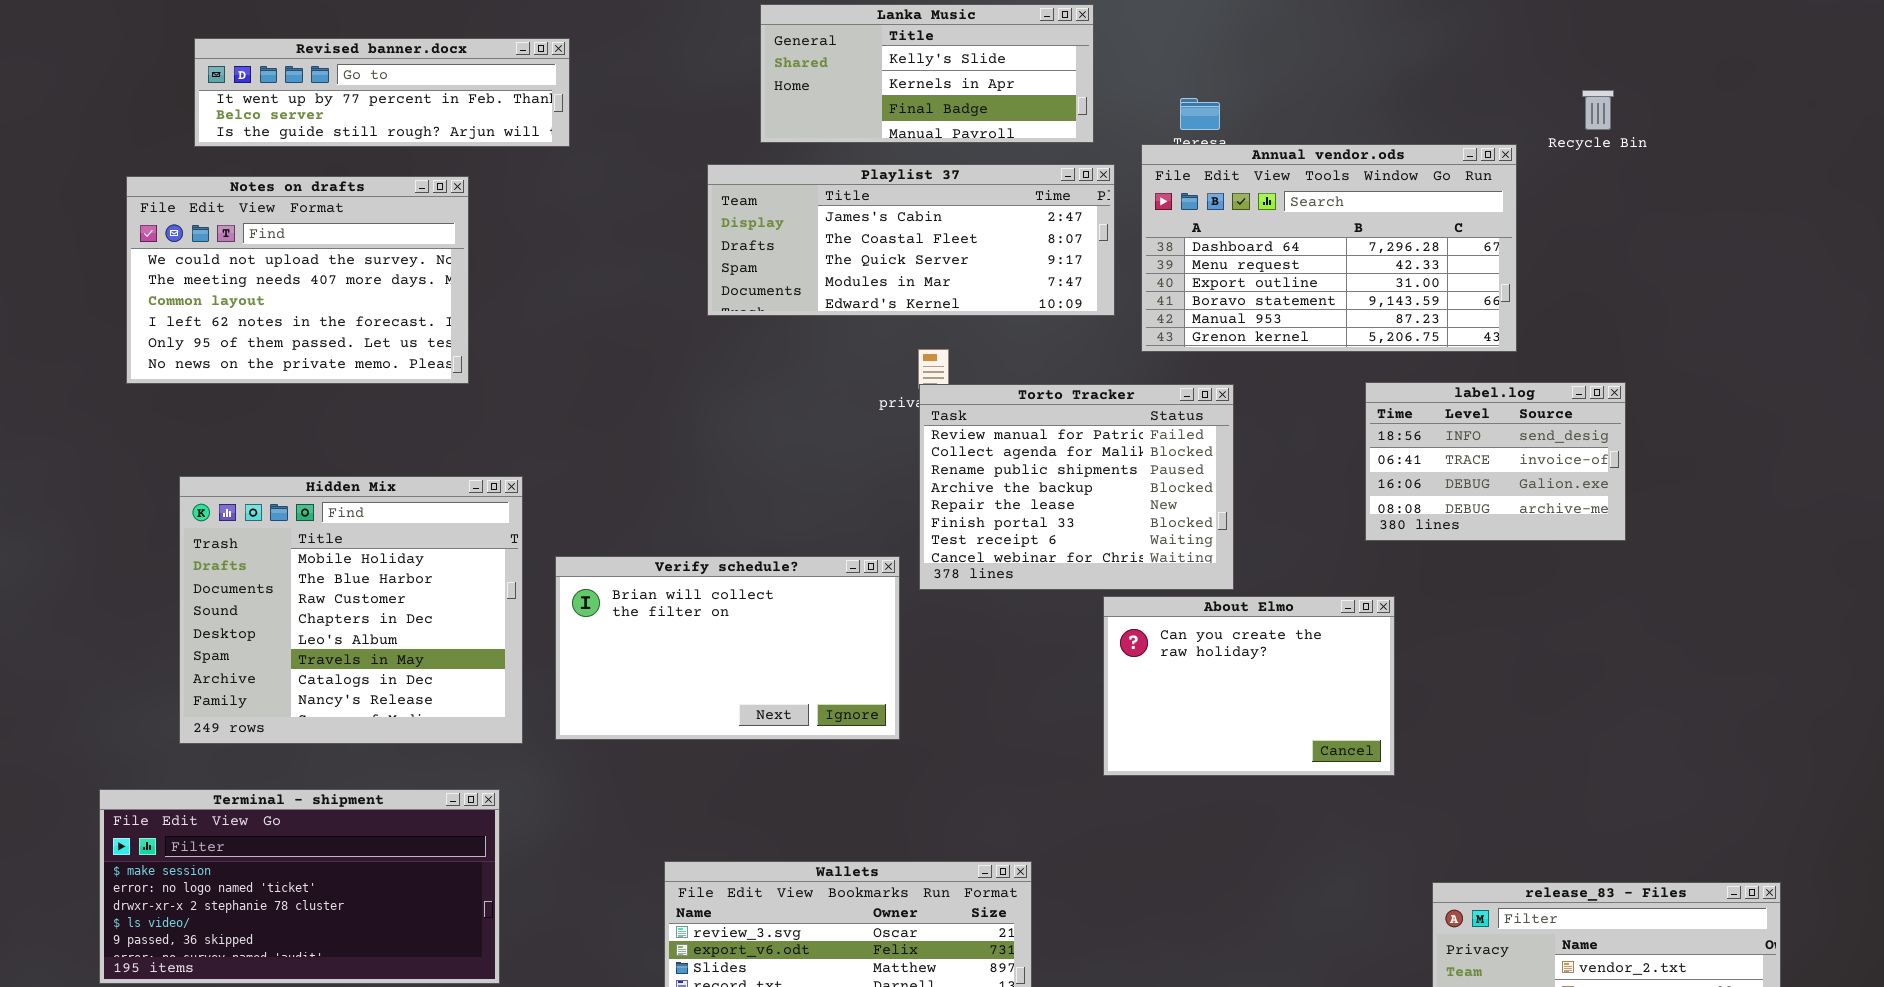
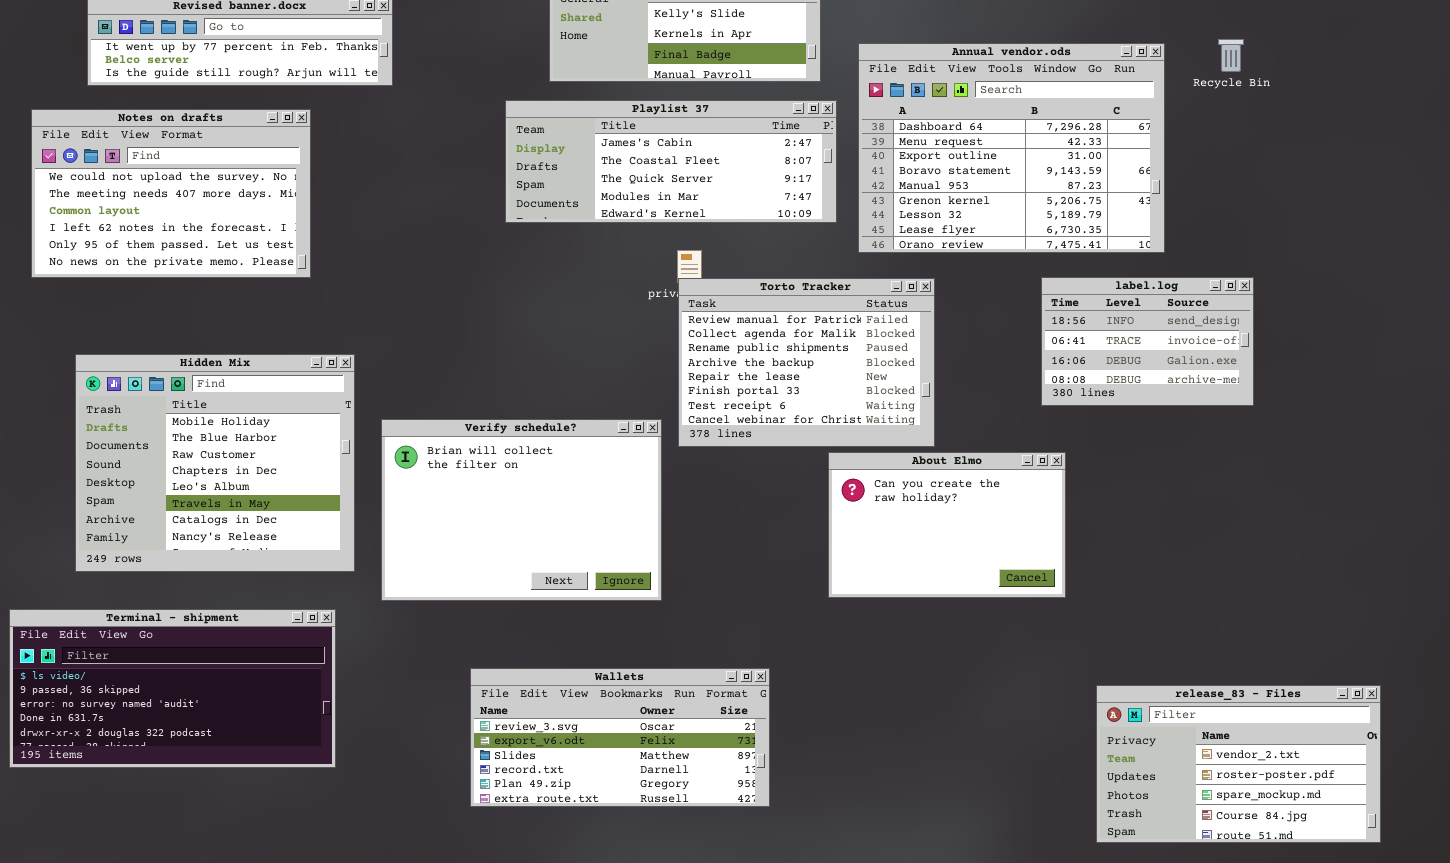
Annual vendor.ods: [1141,144,1517,352] -> [858,43,1165,253], resized
Verify schedule?: [555,556,900,740] -> [381,419,662,601], resized
Terminal - shipment: [99,789,500,984] -> [9,609,336,768], scrolled down 3 rows

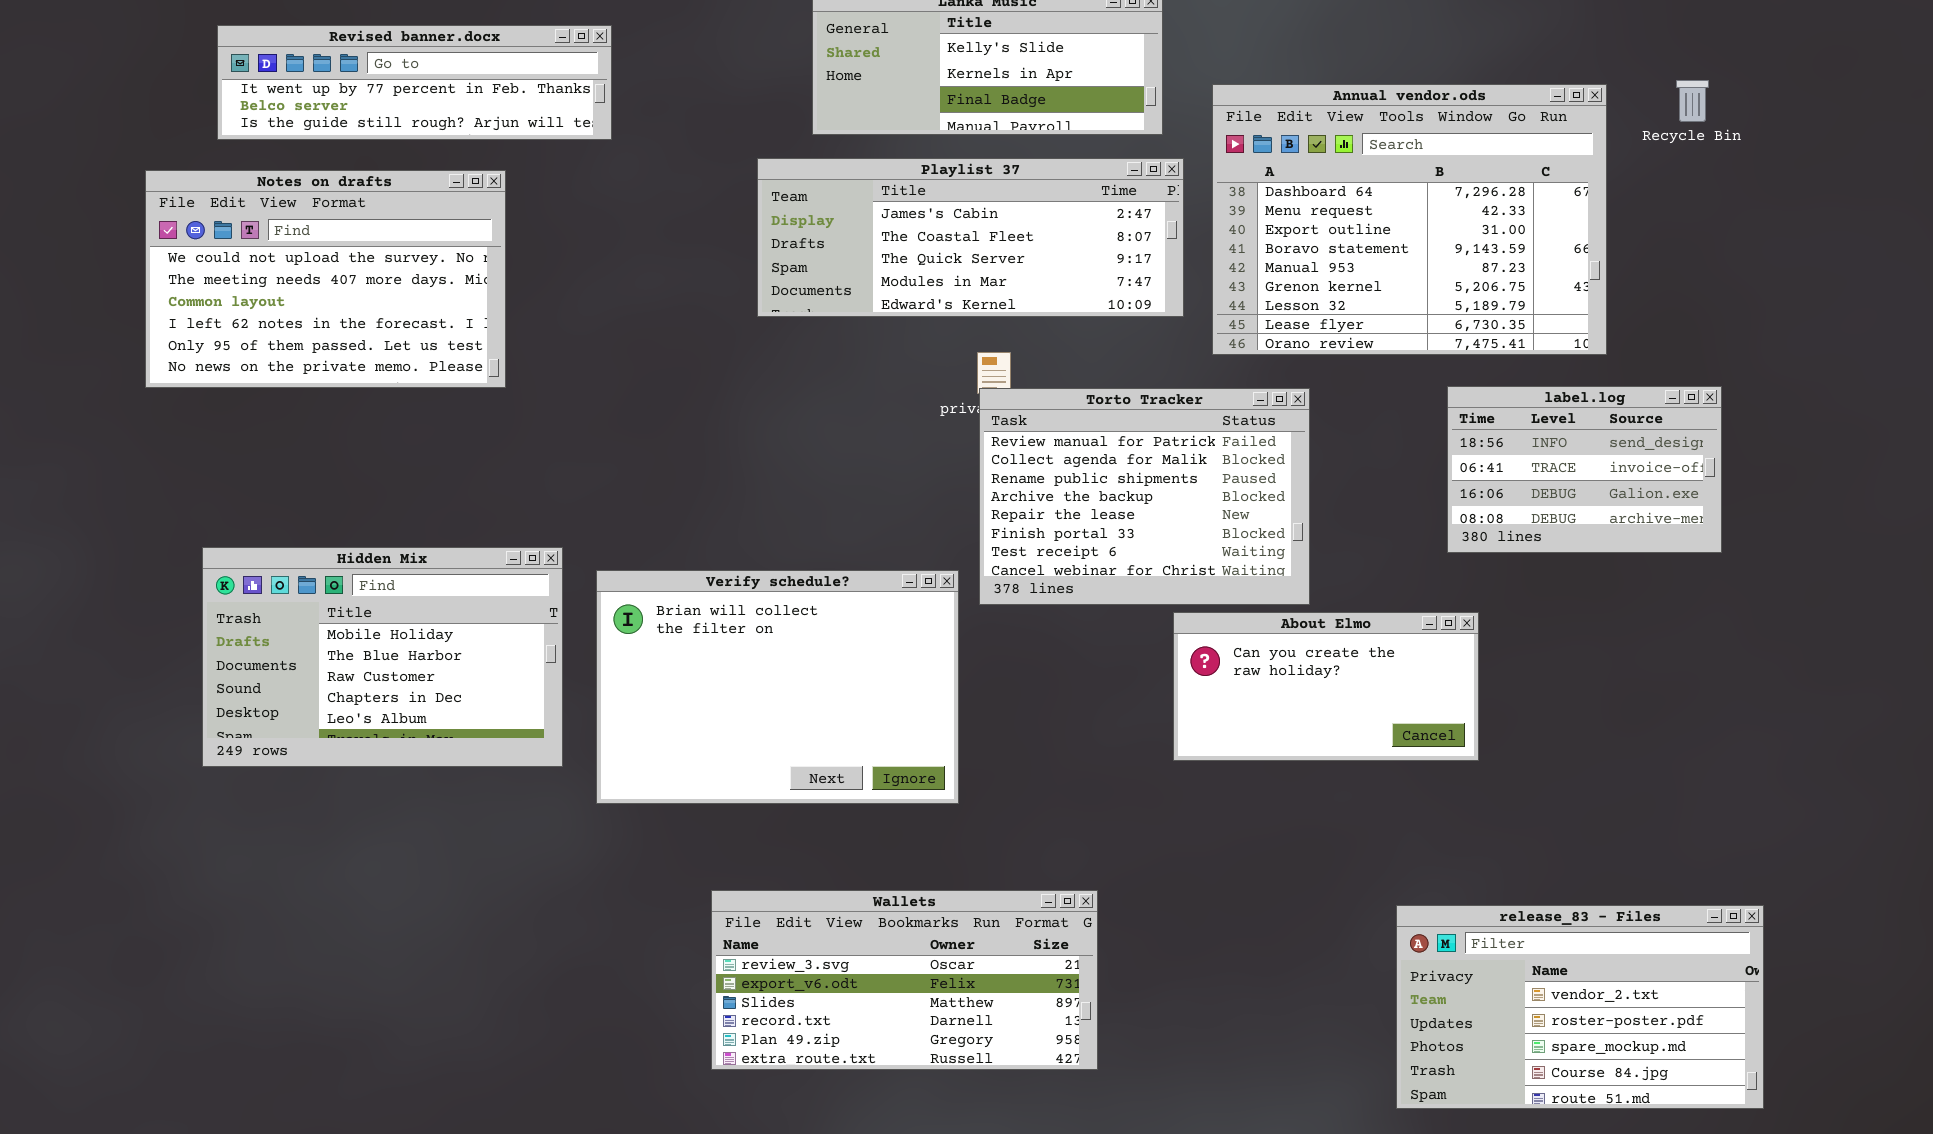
Hidden Mix: [75,354,355,572] -> [202,547,563,767], resized
About Elmo: [828,452,1066,598] -> [1173,612,1479,761], resized
Terminal - shipment: [9,609,336,768] -> none, closed
release_83 - Files: [1096,685,1381,843] -> [1396,905,1764,1109], moved

